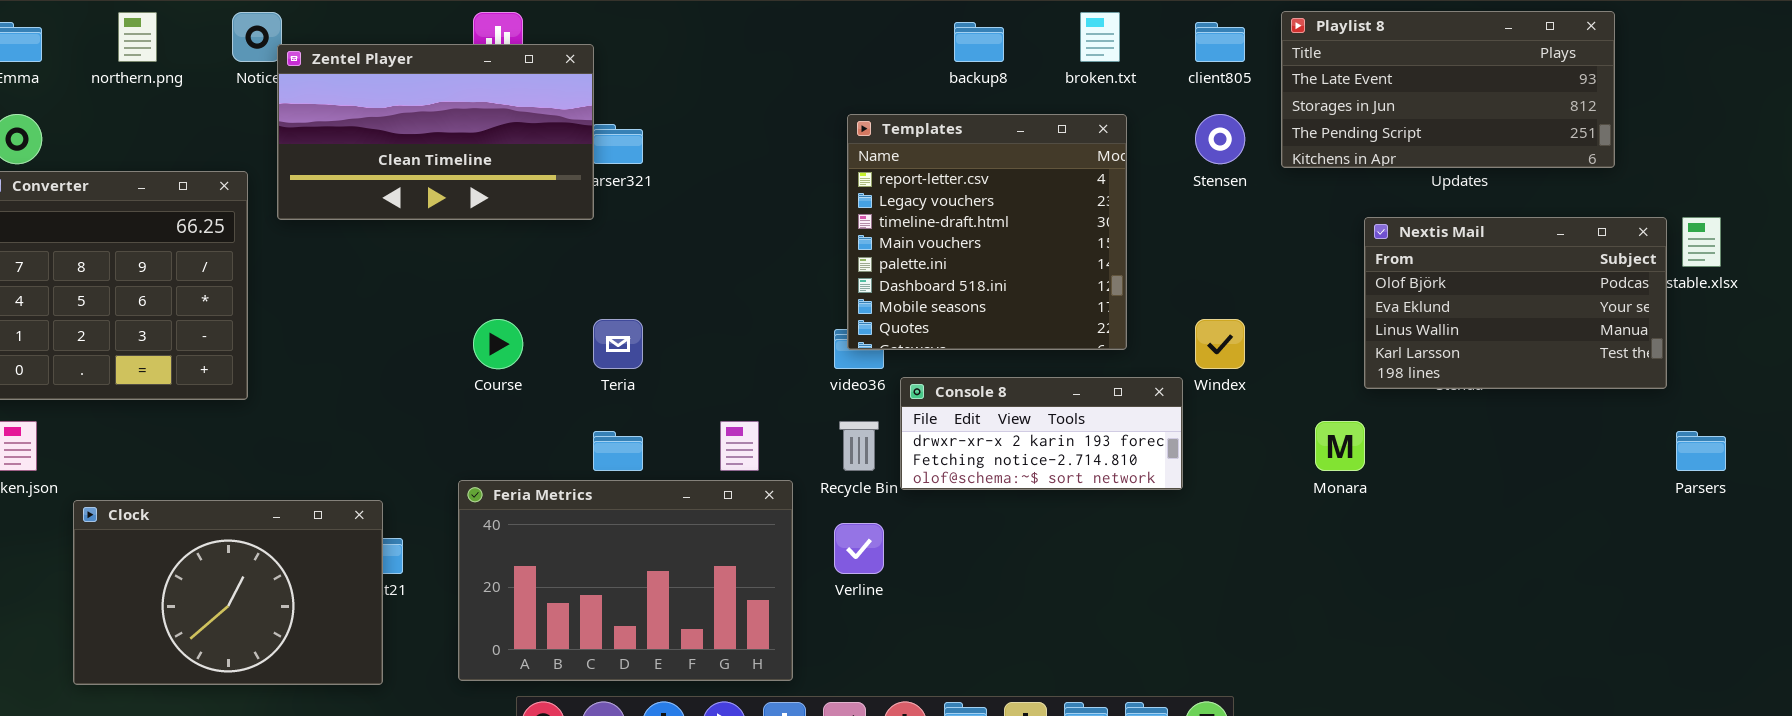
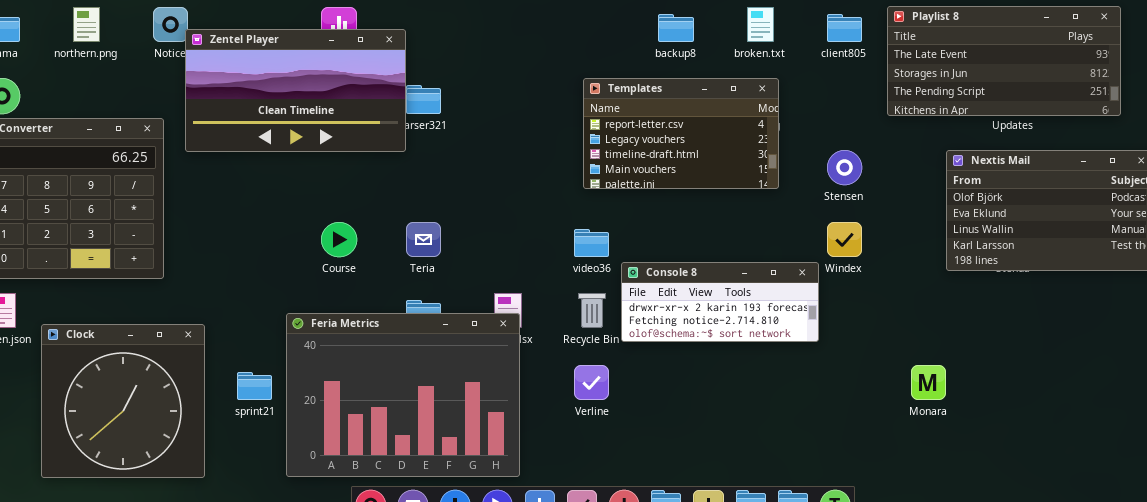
Templates: [847,114,1127,350] -> [583,78,779,189], resized
Stensen: [1195,114,1245,164] -> [827,150,862,185], moved
Monara: [1315,421,1365,471] -> [911,365,946,400], moved
Feria Metrics: [458,480,793,681] -> [286,313,520,477], moved, resized
Clock: [73,500,383,685] -> [41,324,205,478], resized

